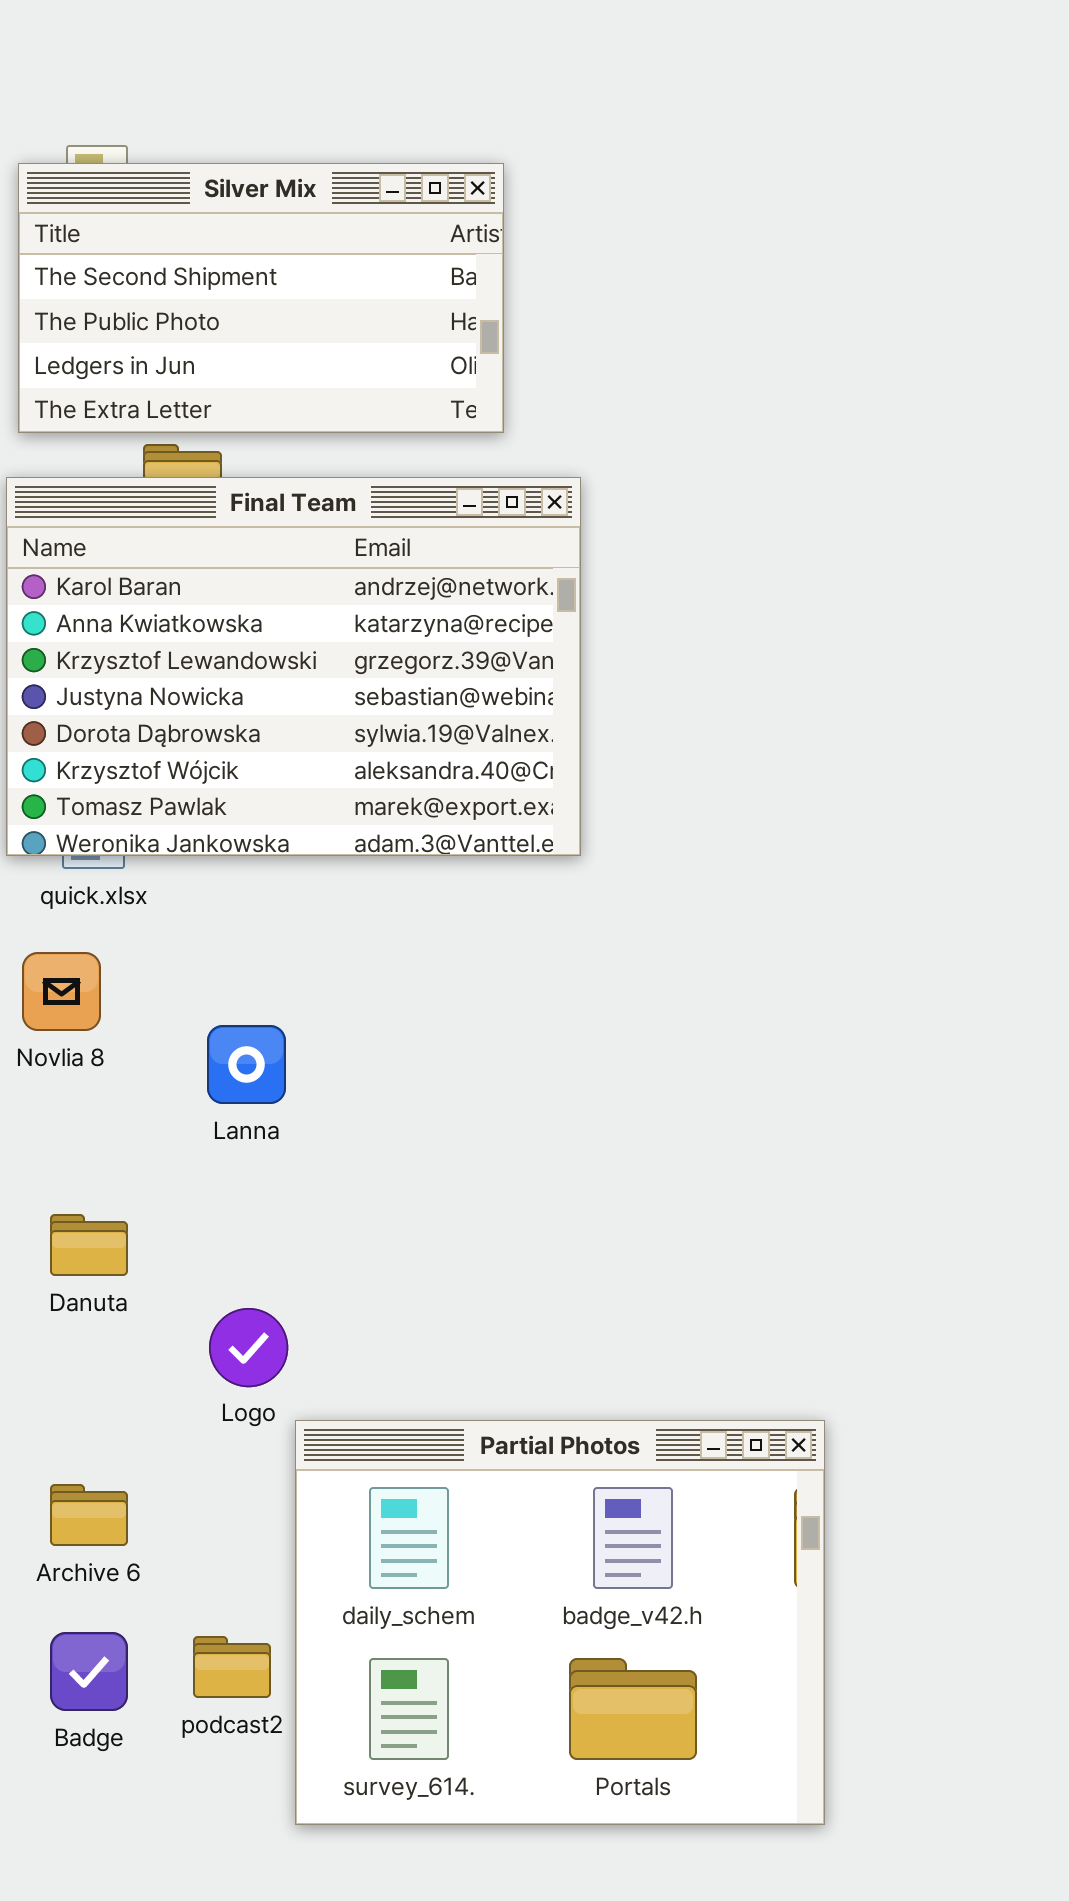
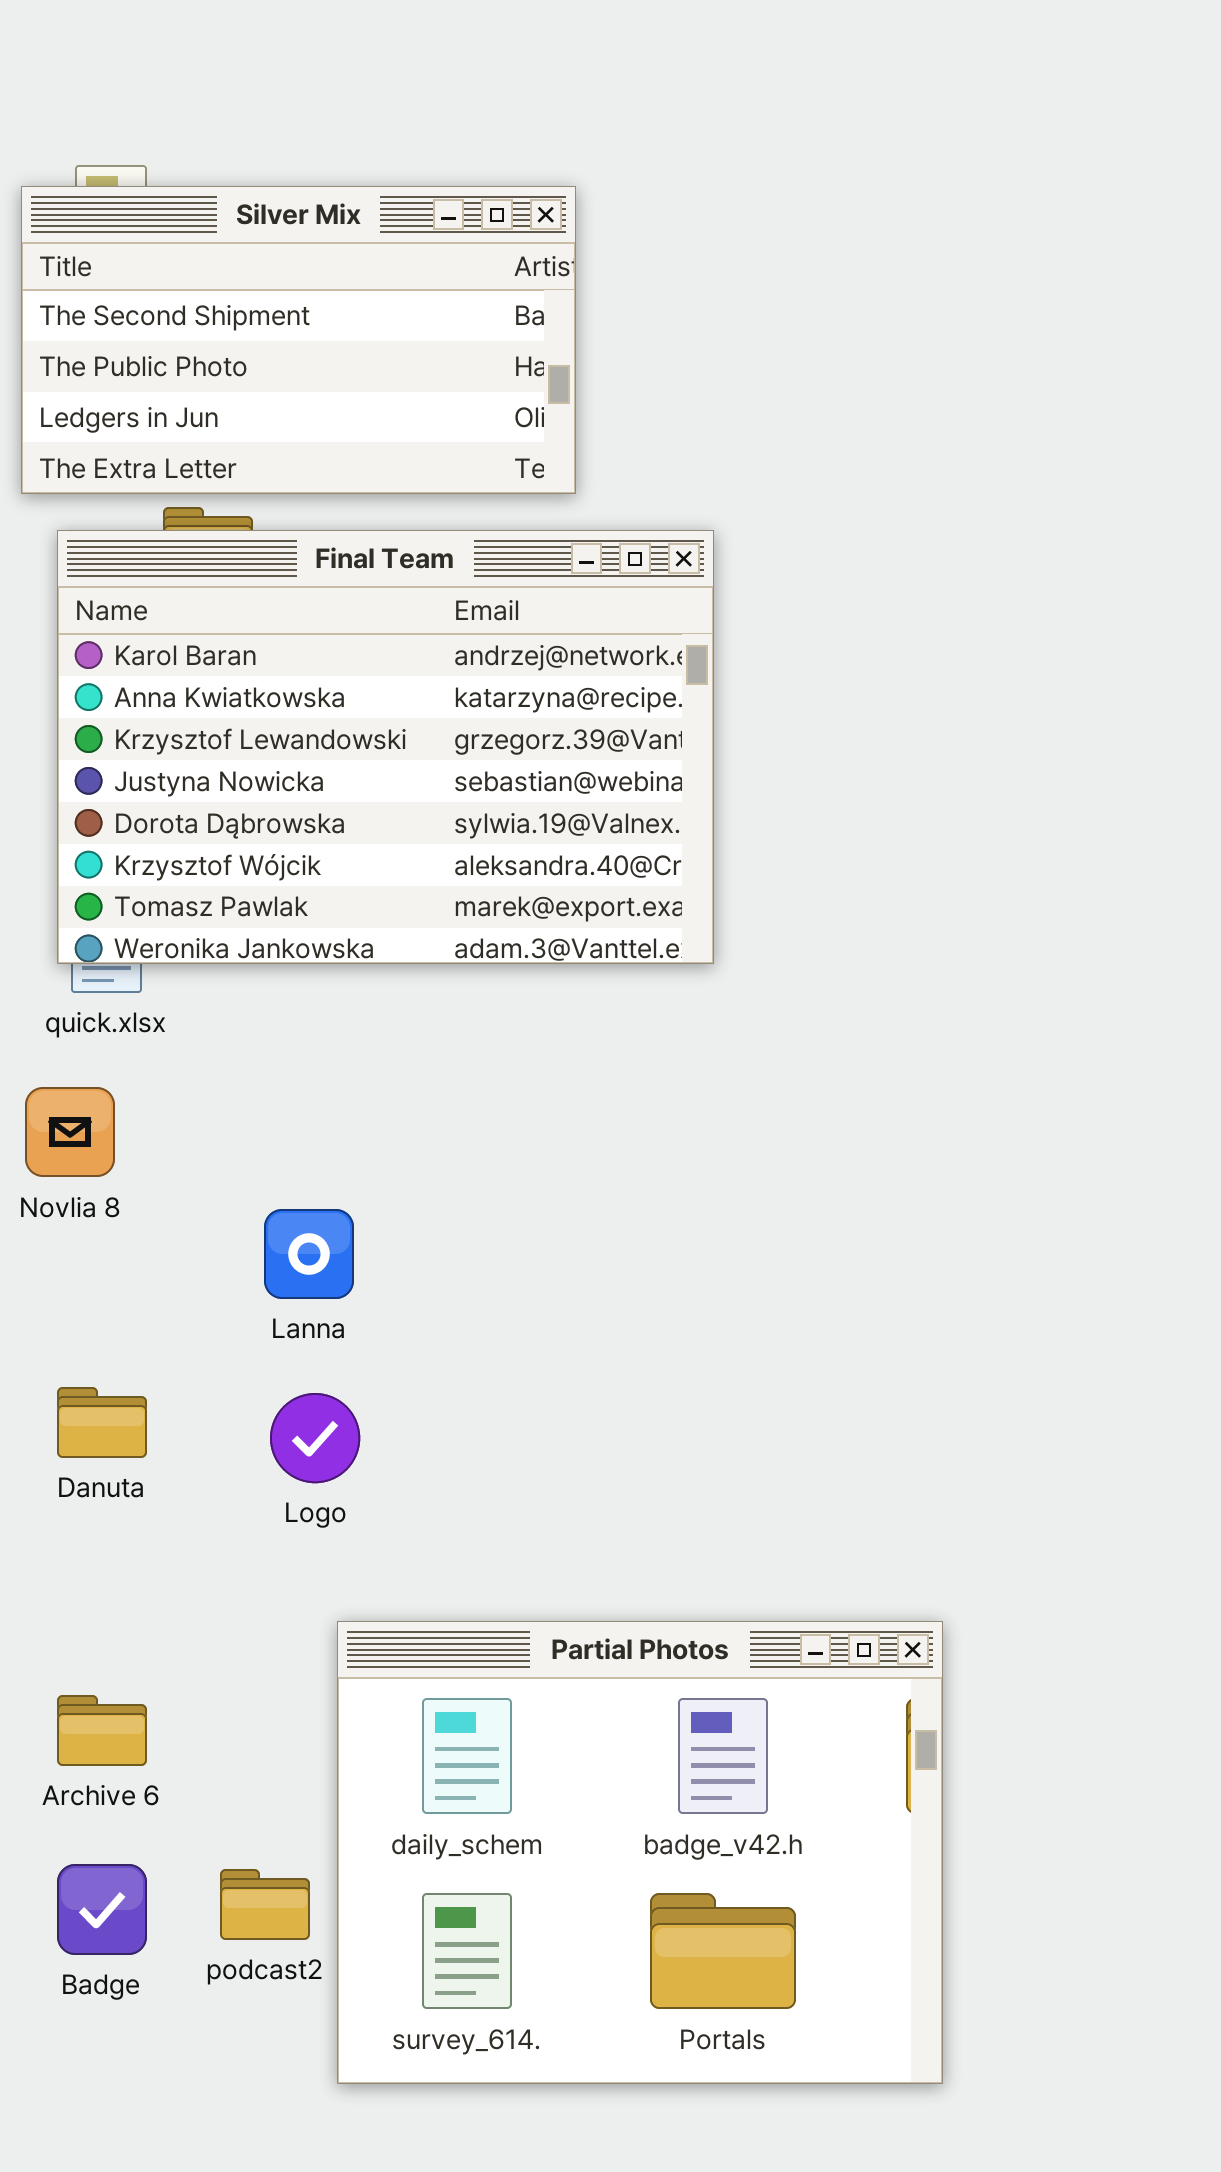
Final Team: [6,477,581,856] -> [57,530,714,964], moved
Lanna: [207,1025,286,1104] -> [264,1209,354,1299], moved
Logo: [209,1308,288,1387] -> [270,1393,360,1483], moved

